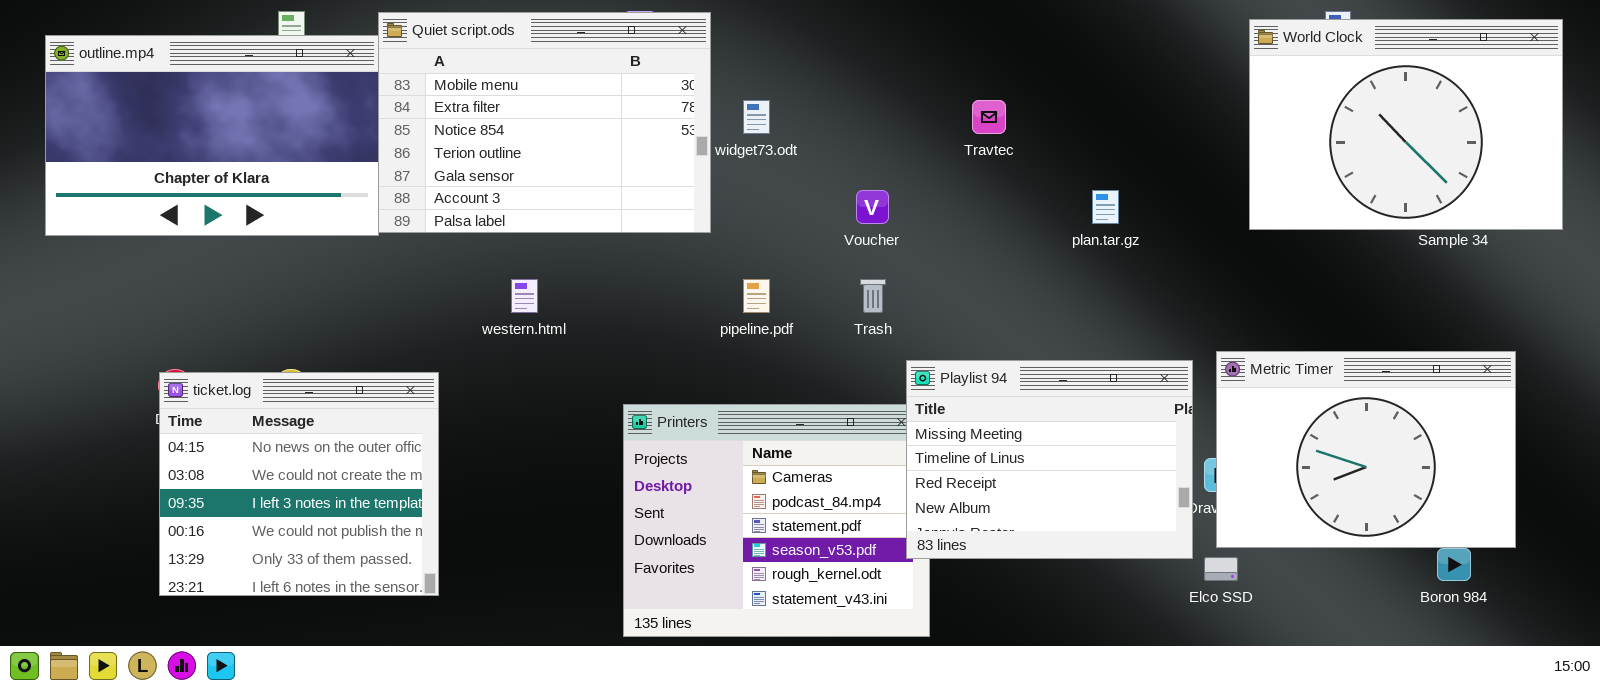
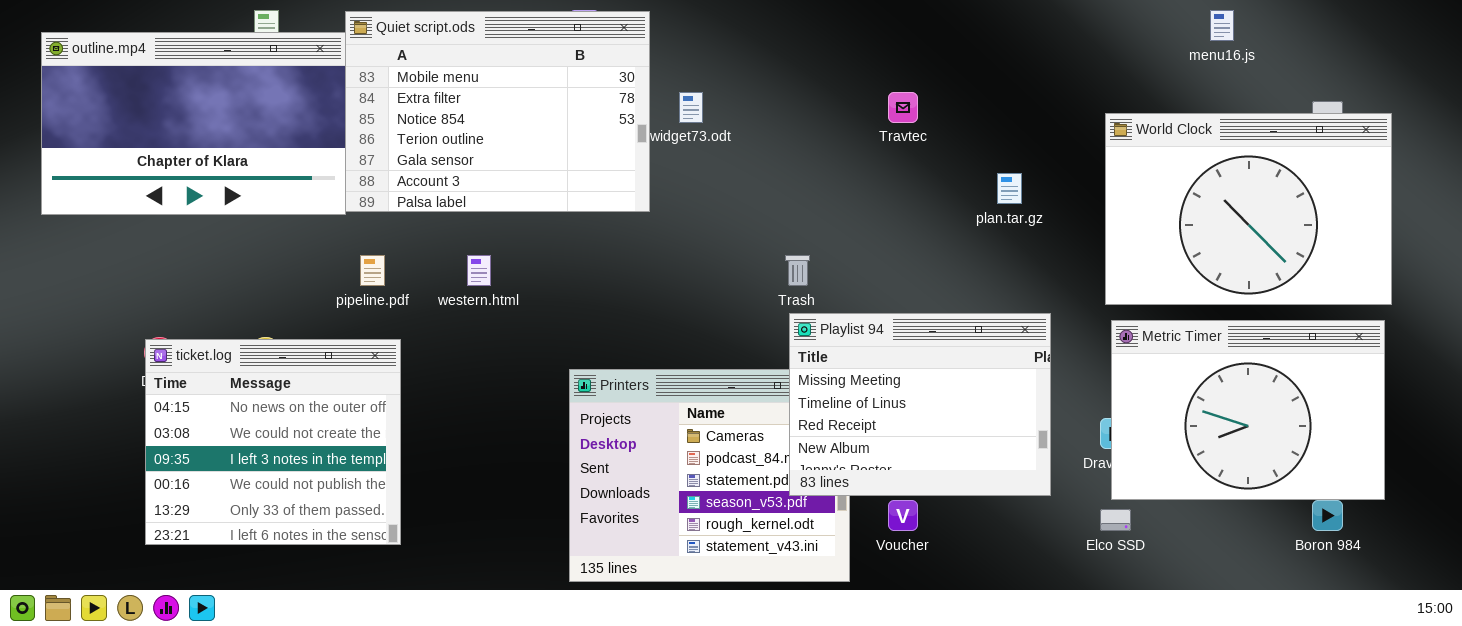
World Clock: [1249,19,1563,230] -> [1105,113,1392,305], moved
Voucher: [856,190,889,224] -> [888,500,918,531], moved
pipeline.pdf: [743,279,770,313] -> [360,255,385,286], moved
Playlist 94: [906,360,1193,559] -> [789,313,1051,496], moved

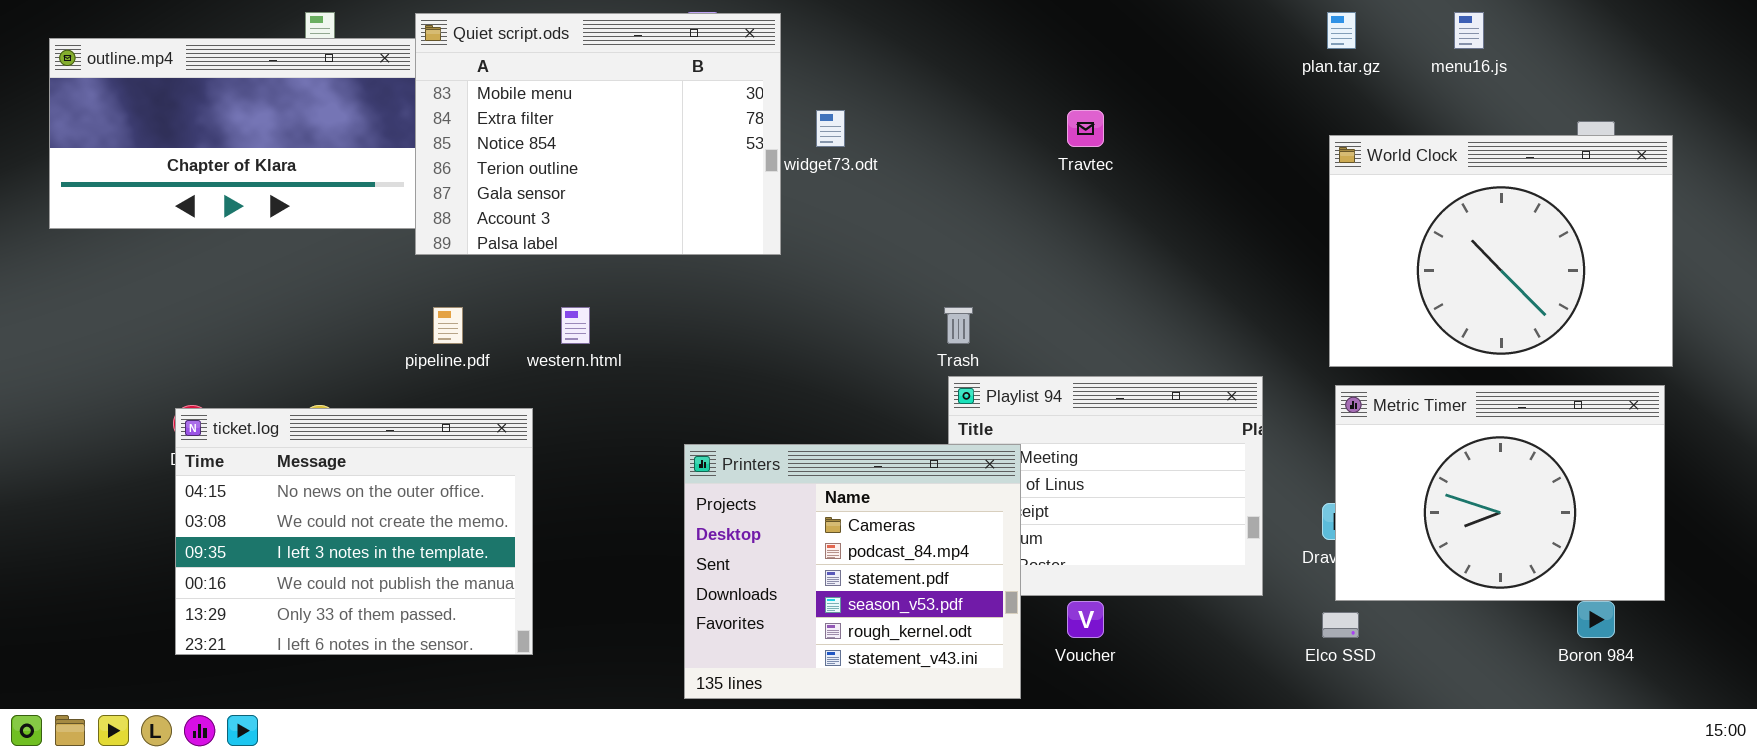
outline.mp4: [41,32,346,215] -> [49,38,416,229], resized
plan.tar.gz: [997,173,1022,204] -> [1327,12,1356,49], moved
ticket.log: [145,339,401,545] -> [175,408,533,655], resized
Printers: [569,369,850,582] -> [684,444,1021,699], raised

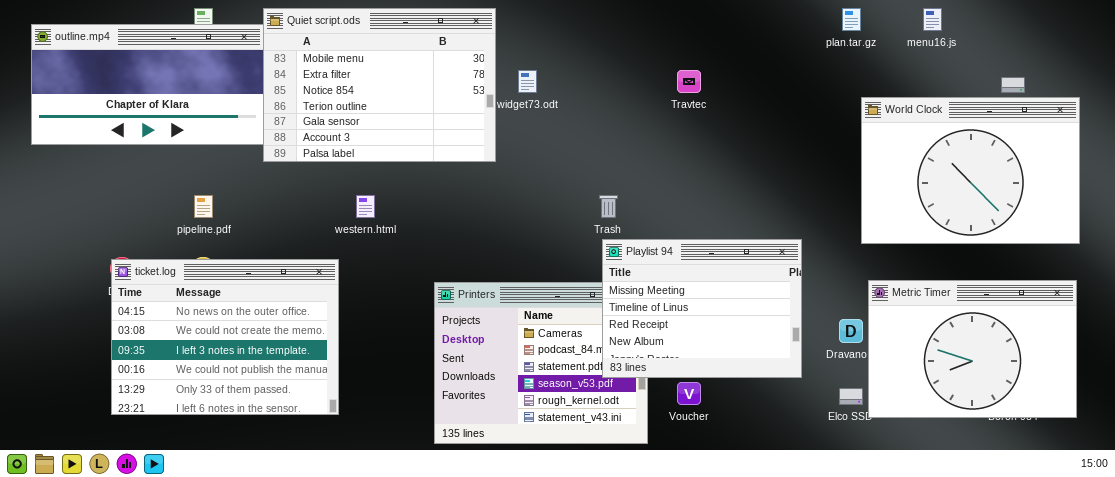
World Clock: [1329,135,1673,367] -> [861,97,1080,244], moved
pipeline.pdf: [433,307,463,344] -> [194,195,213,218], moved
Playlist 94: [948,376,1263,596] -> [602,239,802,378], raised
Metric Timer: [1335,385,1665,601] -> [868,280,1077,418], moved

